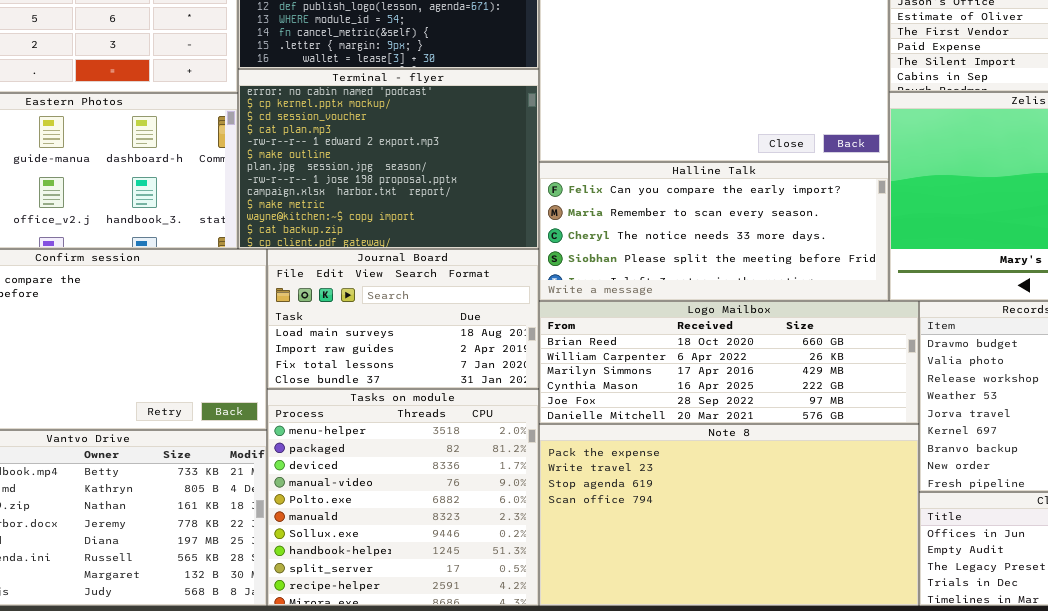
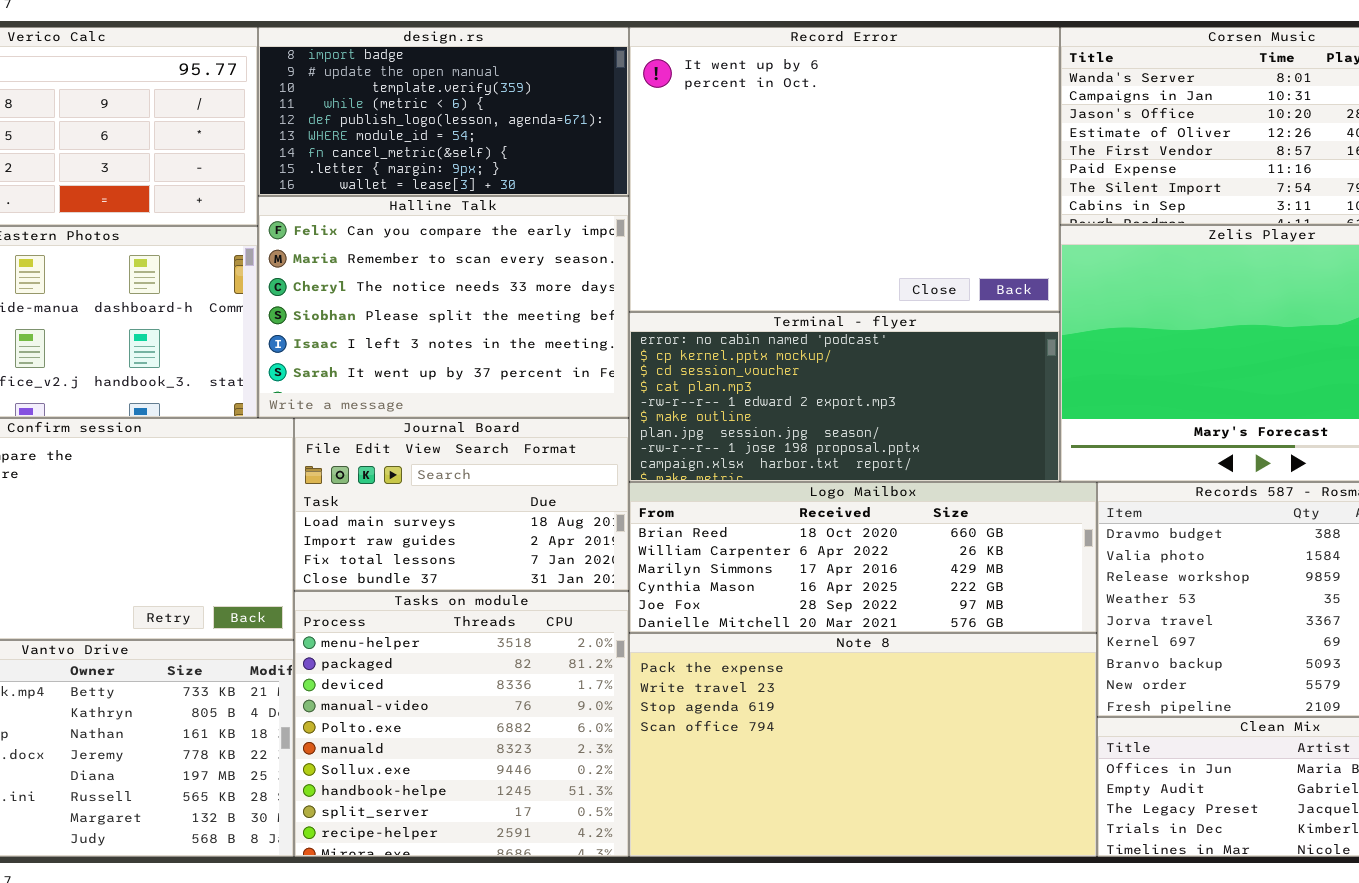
Terminal - flyer: [238,69,539,249] -> [629,312,1060,482], moved, resized
Halline Talk: [539,162,889,301] -> [258,196,629,418], moved, resized

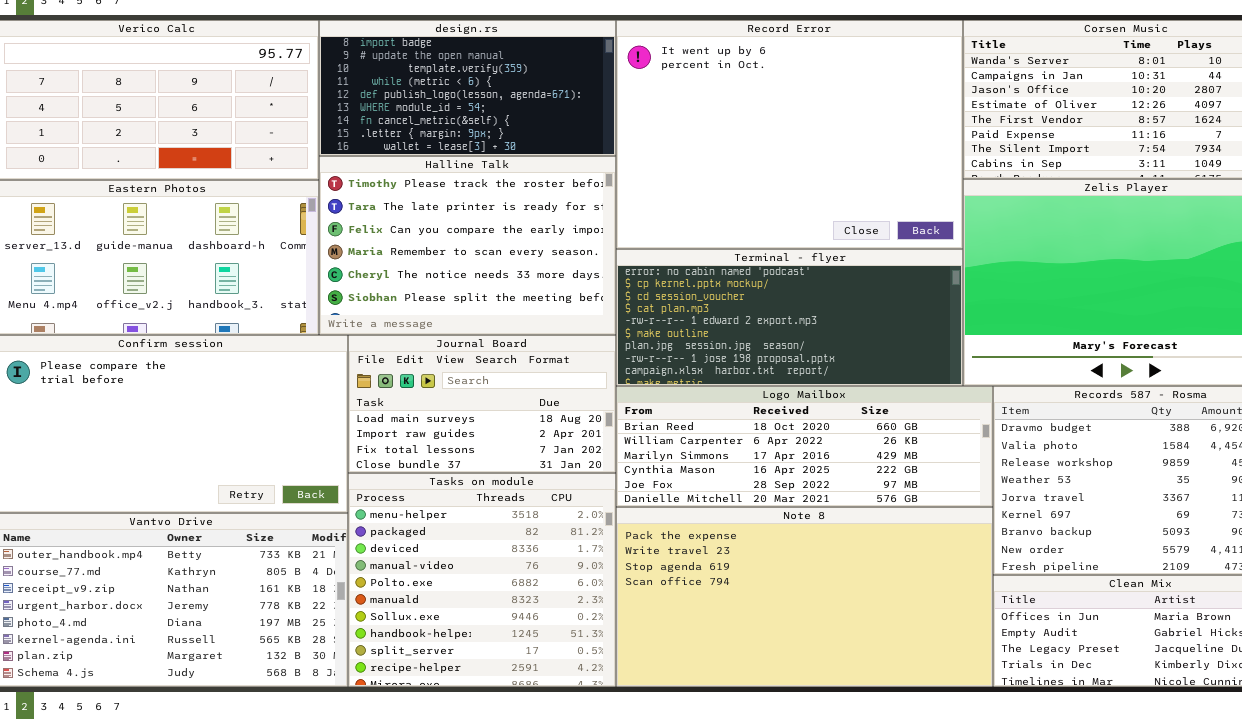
Halline Talk: [258,196,629,418] -> [319,156,616,335], scrolled up 2 rows

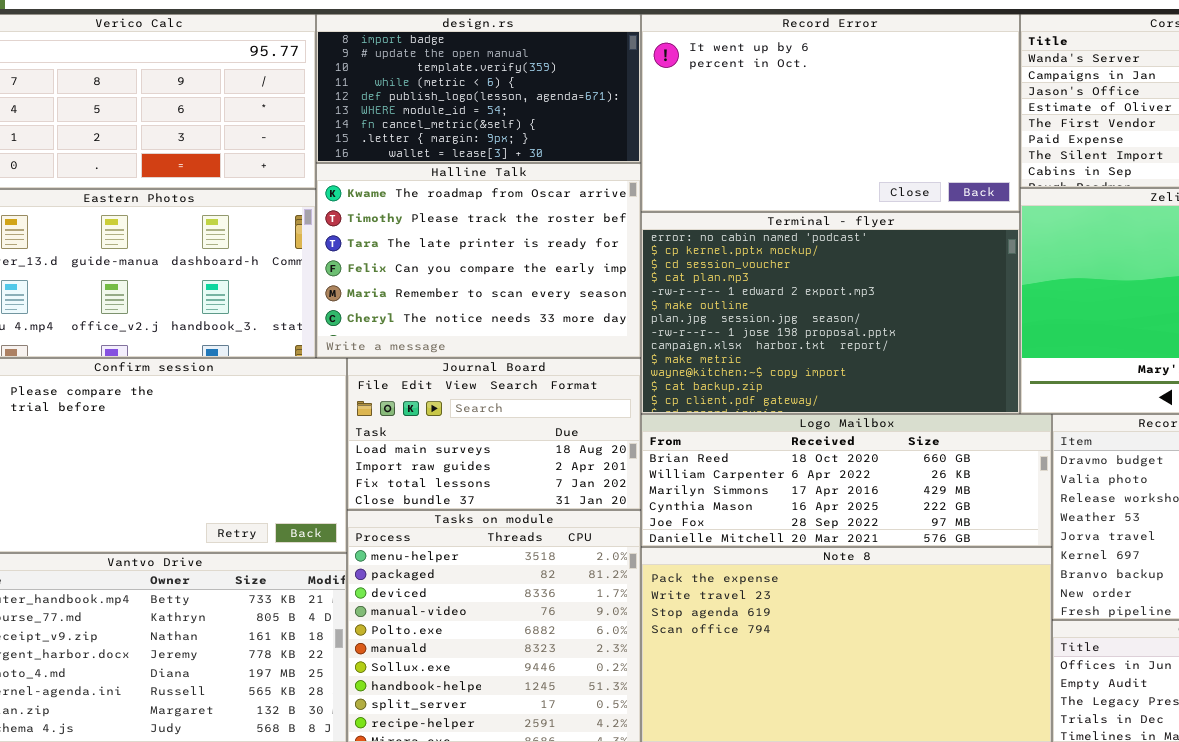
Record Error: [616,20,963,249] -> [641,14,1020,212], resized
Halline Talk: [319,156,616,335] -> [316,163,641,358], scrolled up 1 row
Terminal - flyer: [616,249,963,386] -> [641,212,1020,414], resized

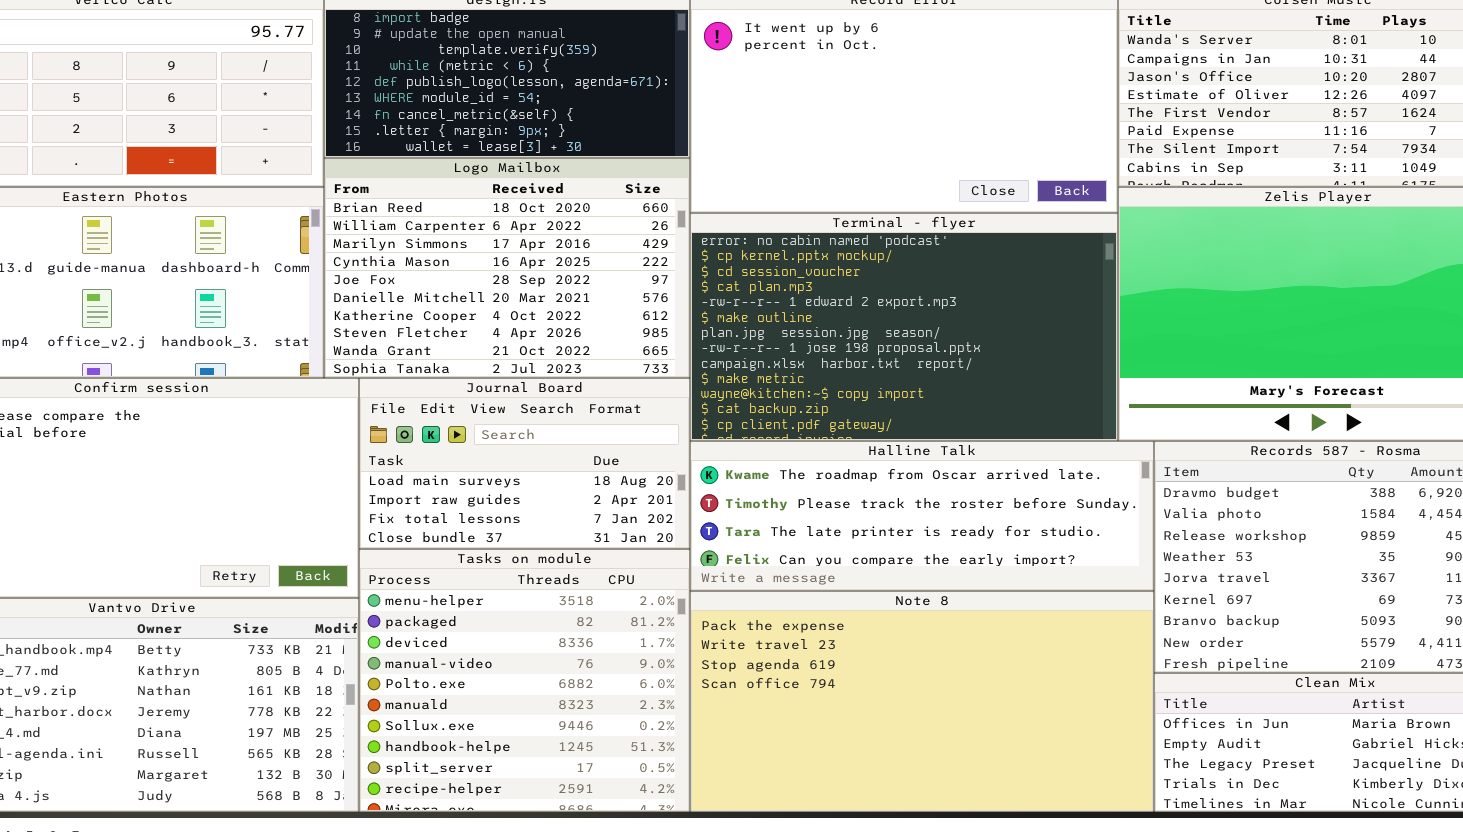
Halline Talk: [316,163,641,358] -> [690,441,1154,591], moved, resized
Logo Mailbox: [641,414,1052,547] -> [324,158,690,378], moved, resized

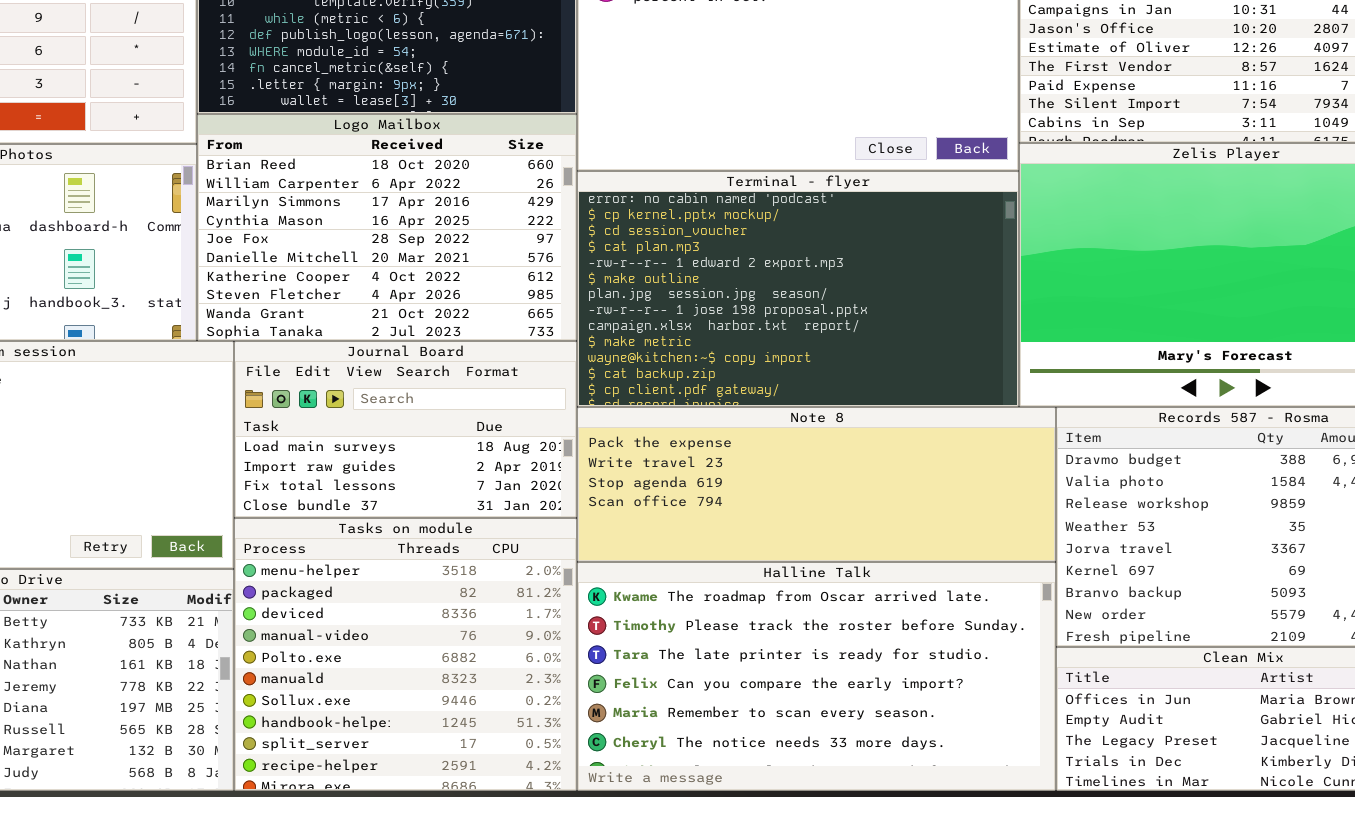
Halline Talk: [690,441,1154,591] -> [577,562,1056,791], moved, resized
Note 8: [690,591,1154,812] -> [577,407,1056,562], moved, resized

